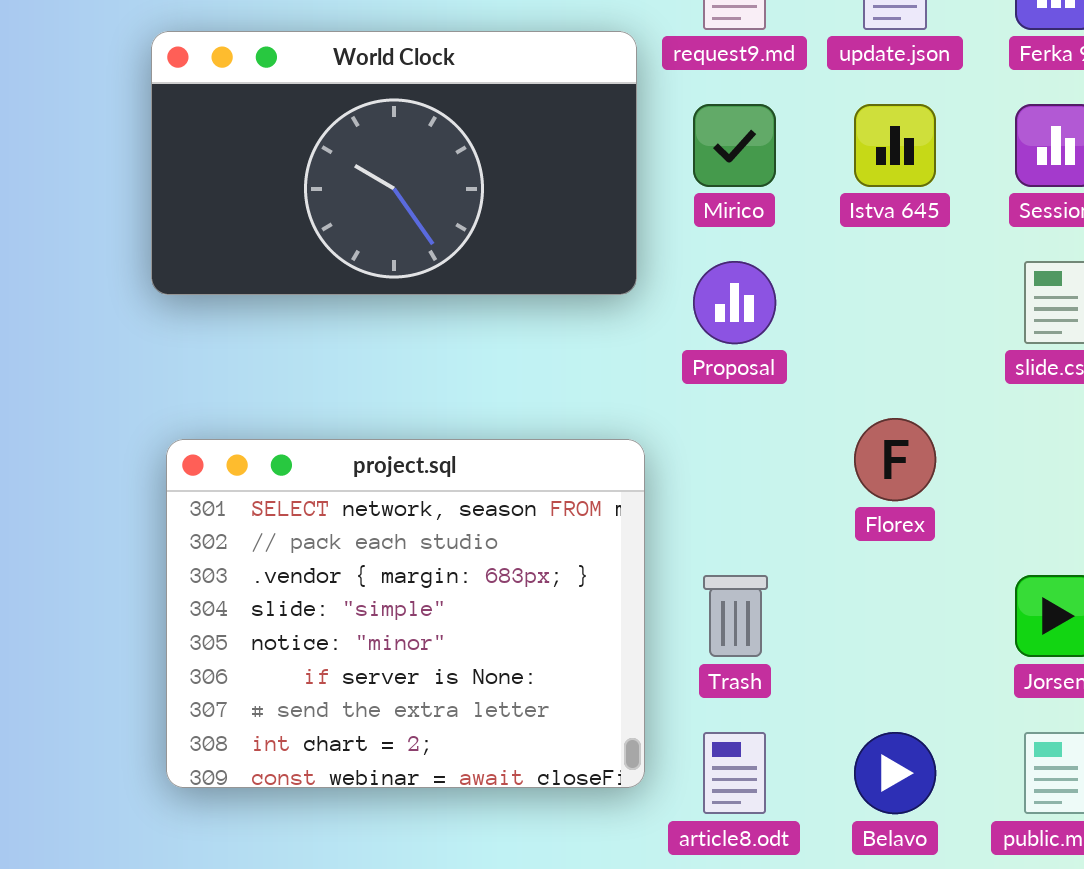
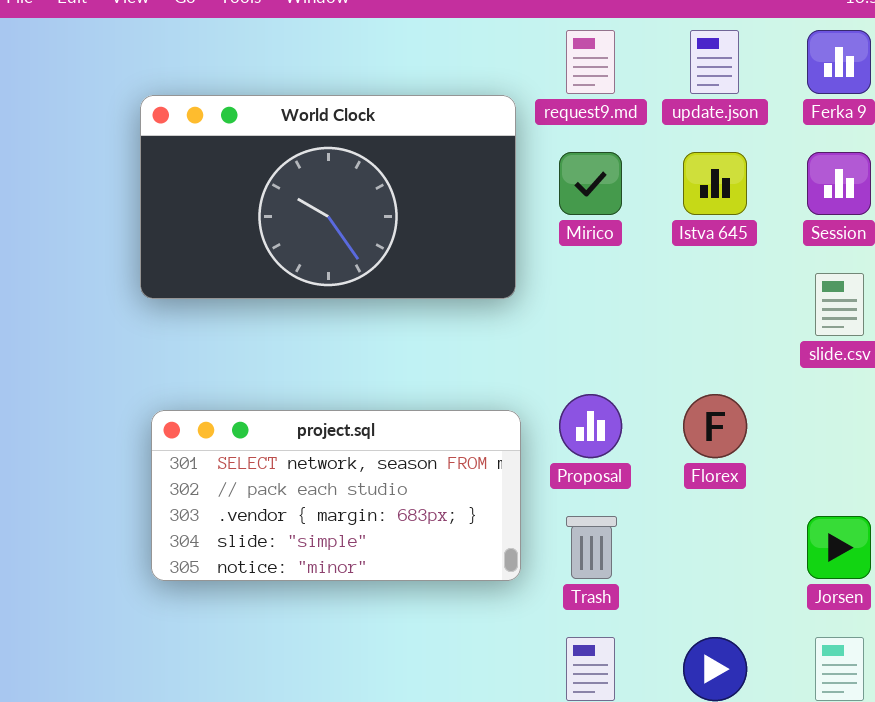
Proposal: [693,261,776,344] -> [559,394,622,458], moved
project.sql: [166,439,645,788] -> [151,410,521,581], resized

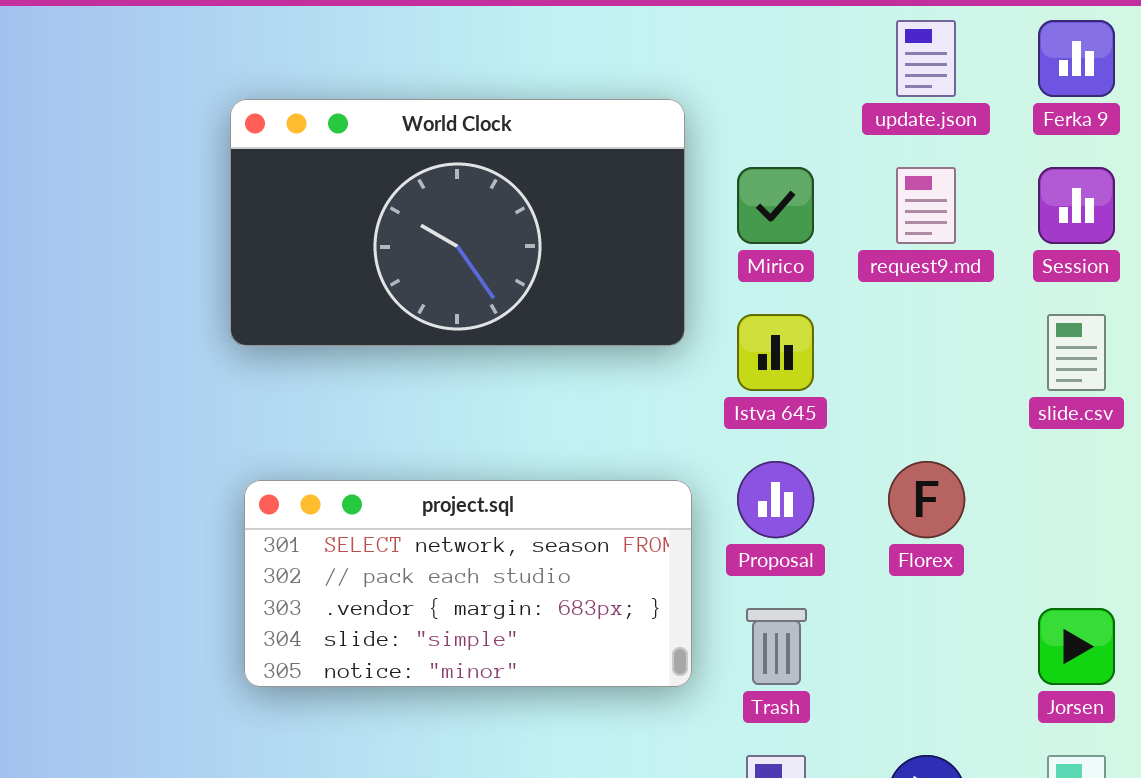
request9.md: [566,30,615,94] -> [896,167,956,244], moved
Istva 645: [683,152,747,215] -> [737,314,814,391], moved

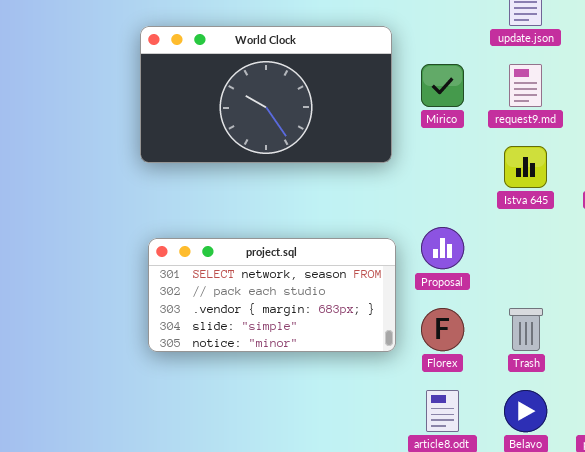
Istva 645: [737,314,814,391] -> [504,146,547,188], moved
Florex: [888,461,965,538] -> [421,308,464,351], moved
Trash: [746,608,807,685] -> [509,308,543,351], moved

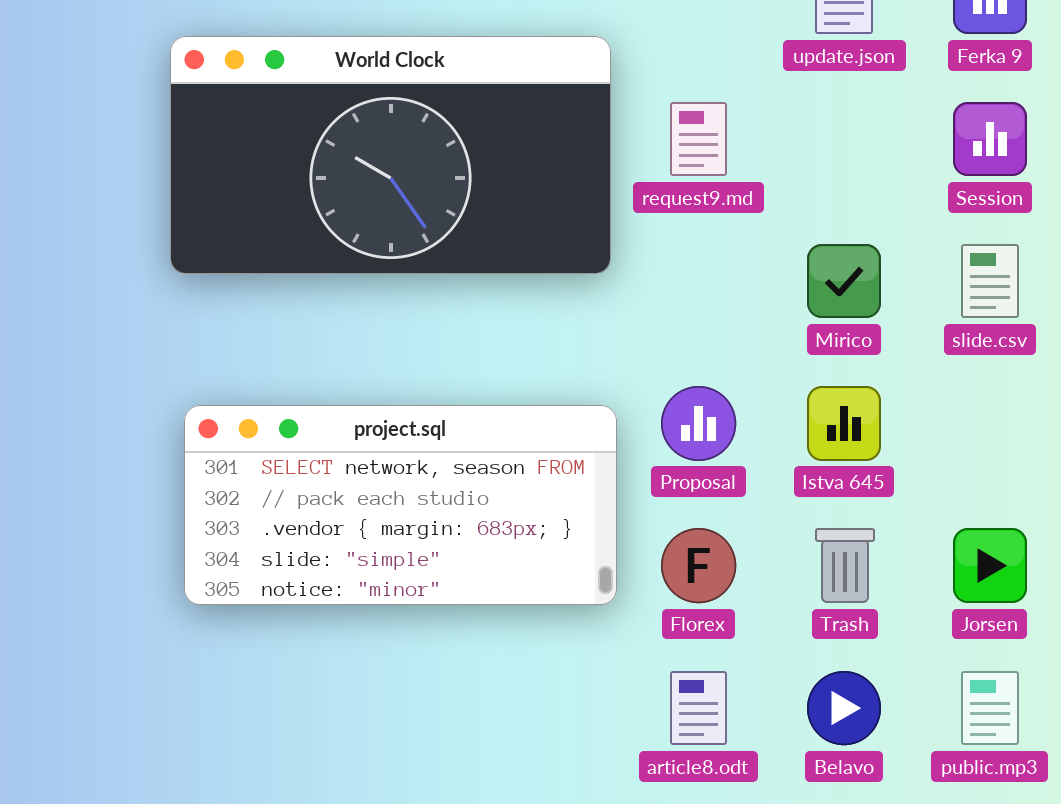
Mirico: [421,64,464,107] -> [807,244,881,318], moved
request9.md: [509,64,542,107] -> [670,102,727,176], moved
Istva 645: [504,146,547,188] -> [807,386,881,461], moved

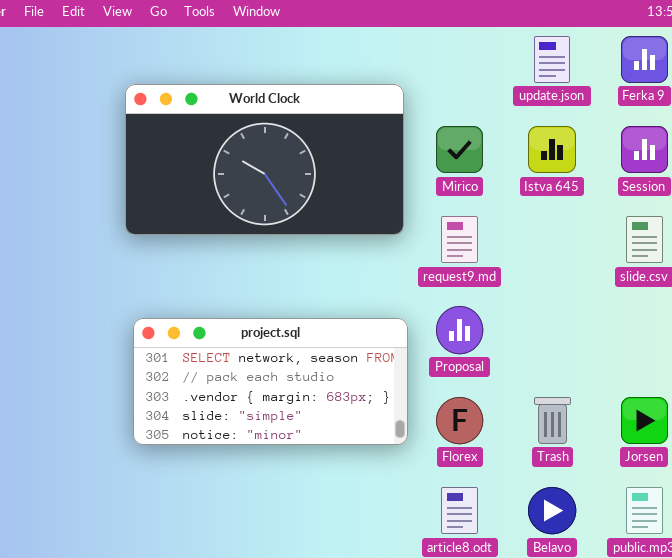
request9.md: [670,102,727,176] -> [441,216,478,263], moved
Mirico: [807,244,881,318] -> [436,126,483,173], moved
Istva 645: [807,386,881,461] -> [528,126,576,173], moved

